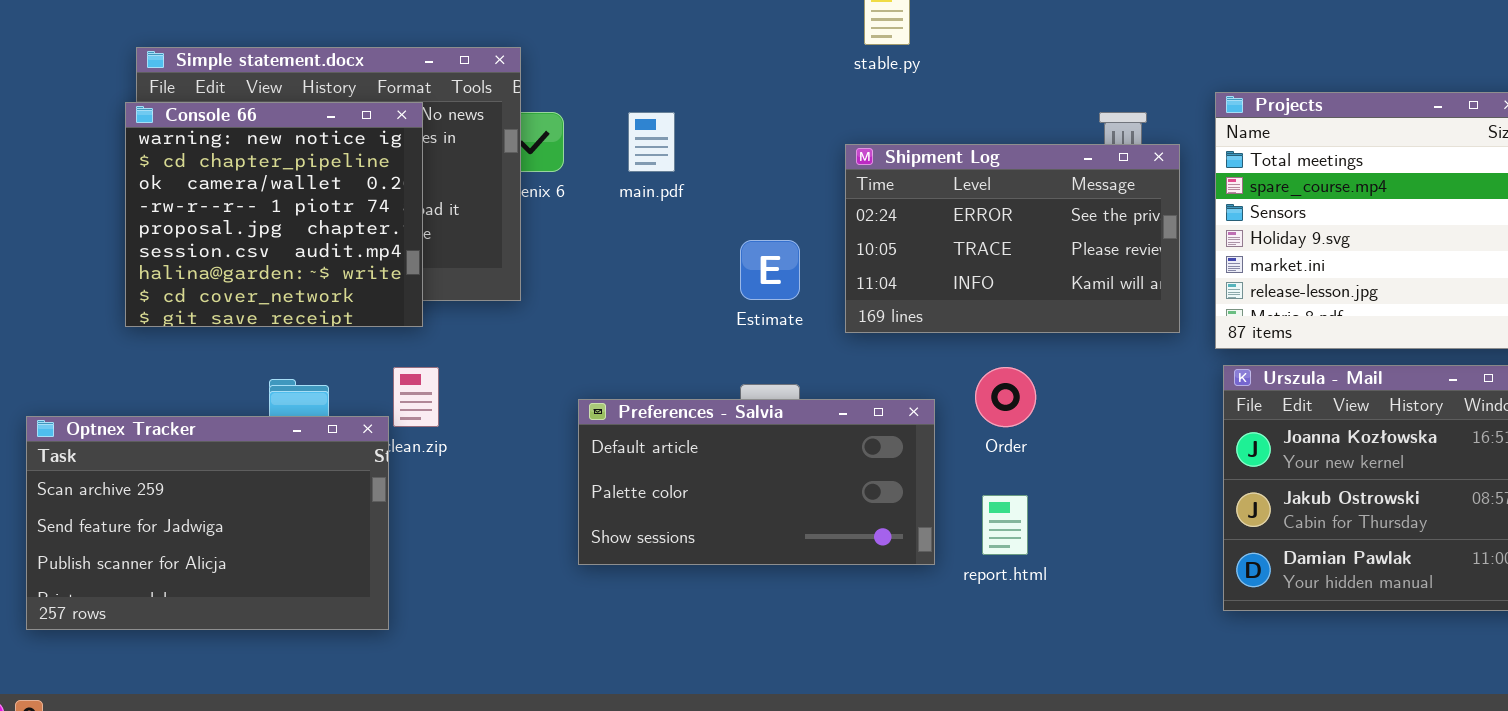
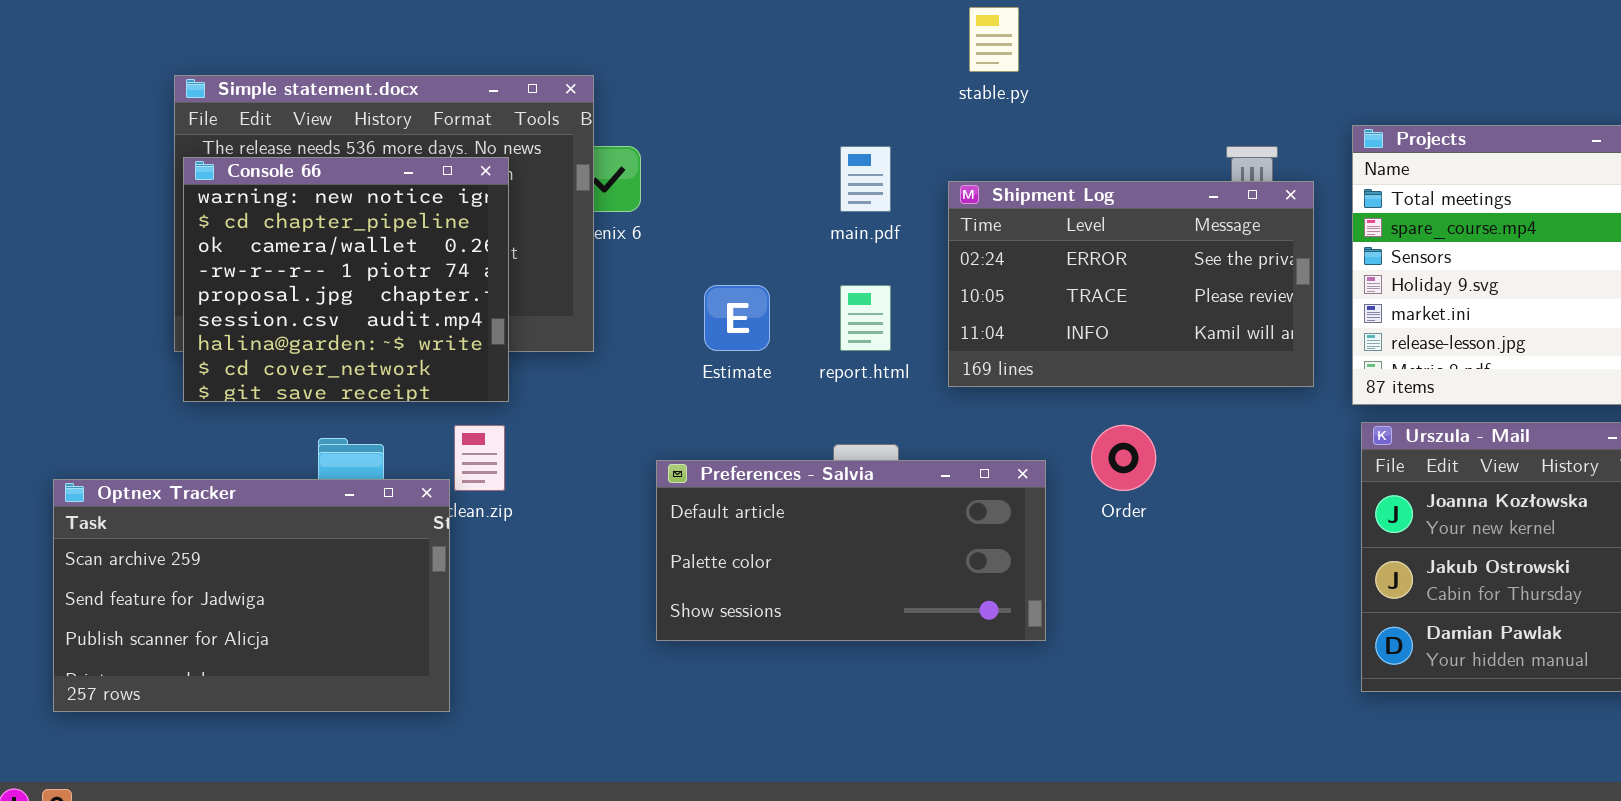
Console 66: [125,102,423,327] -> [183,157,509,402], moved
main.pdf: [628,112,675,172] -> [840,146,891,212], moved
Estimate: [740,240,800,300] -> [704,285,770,351], moved
report.html: [982,495,1028,555] -> [840,285,891,351], moved

